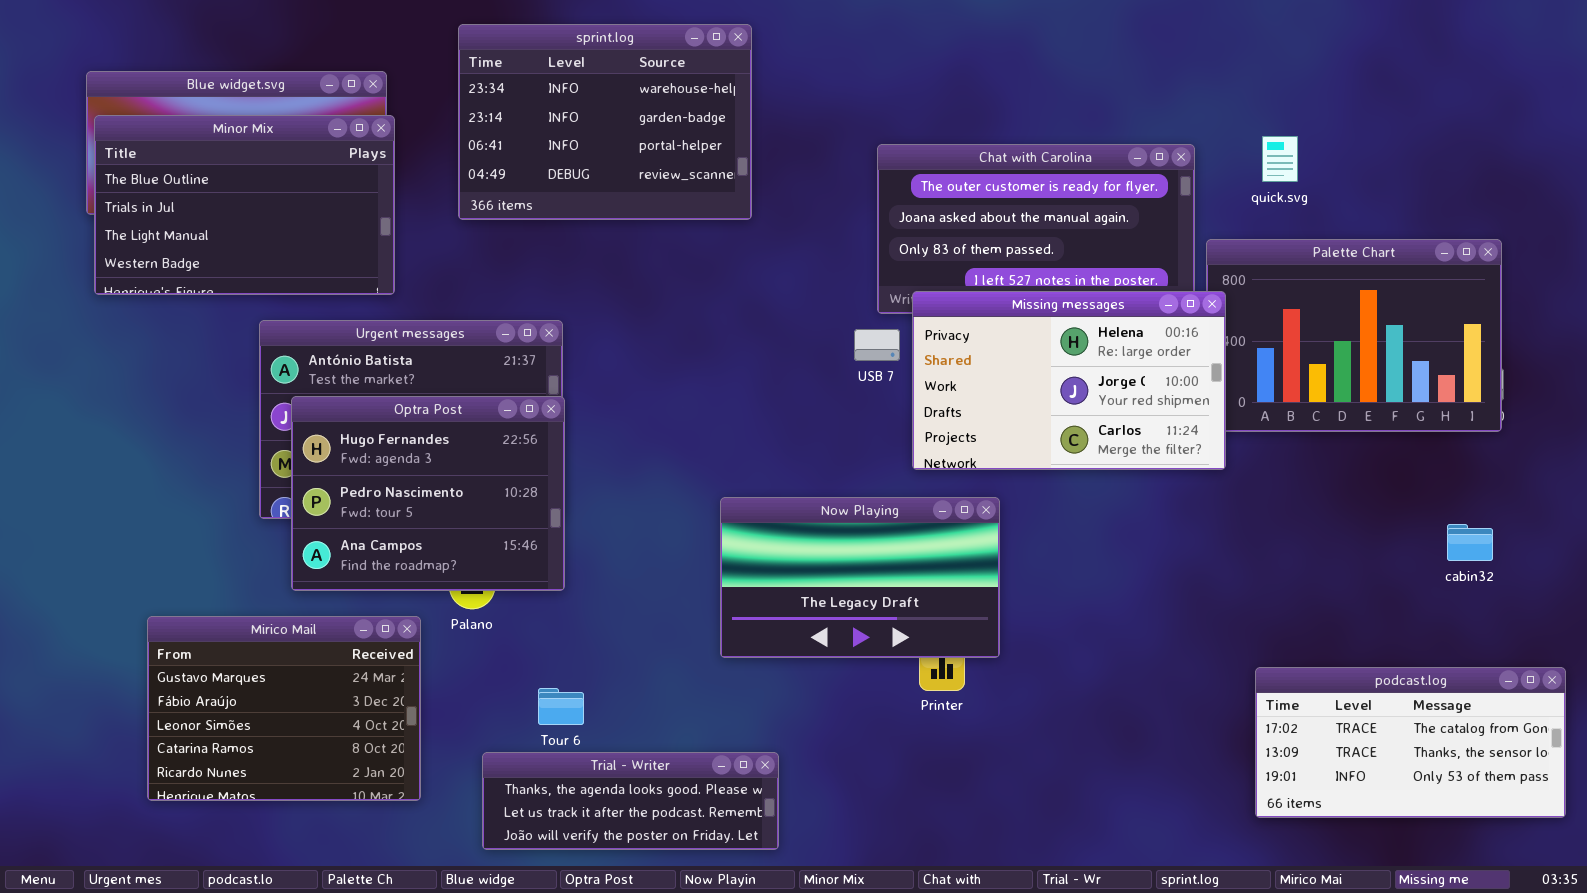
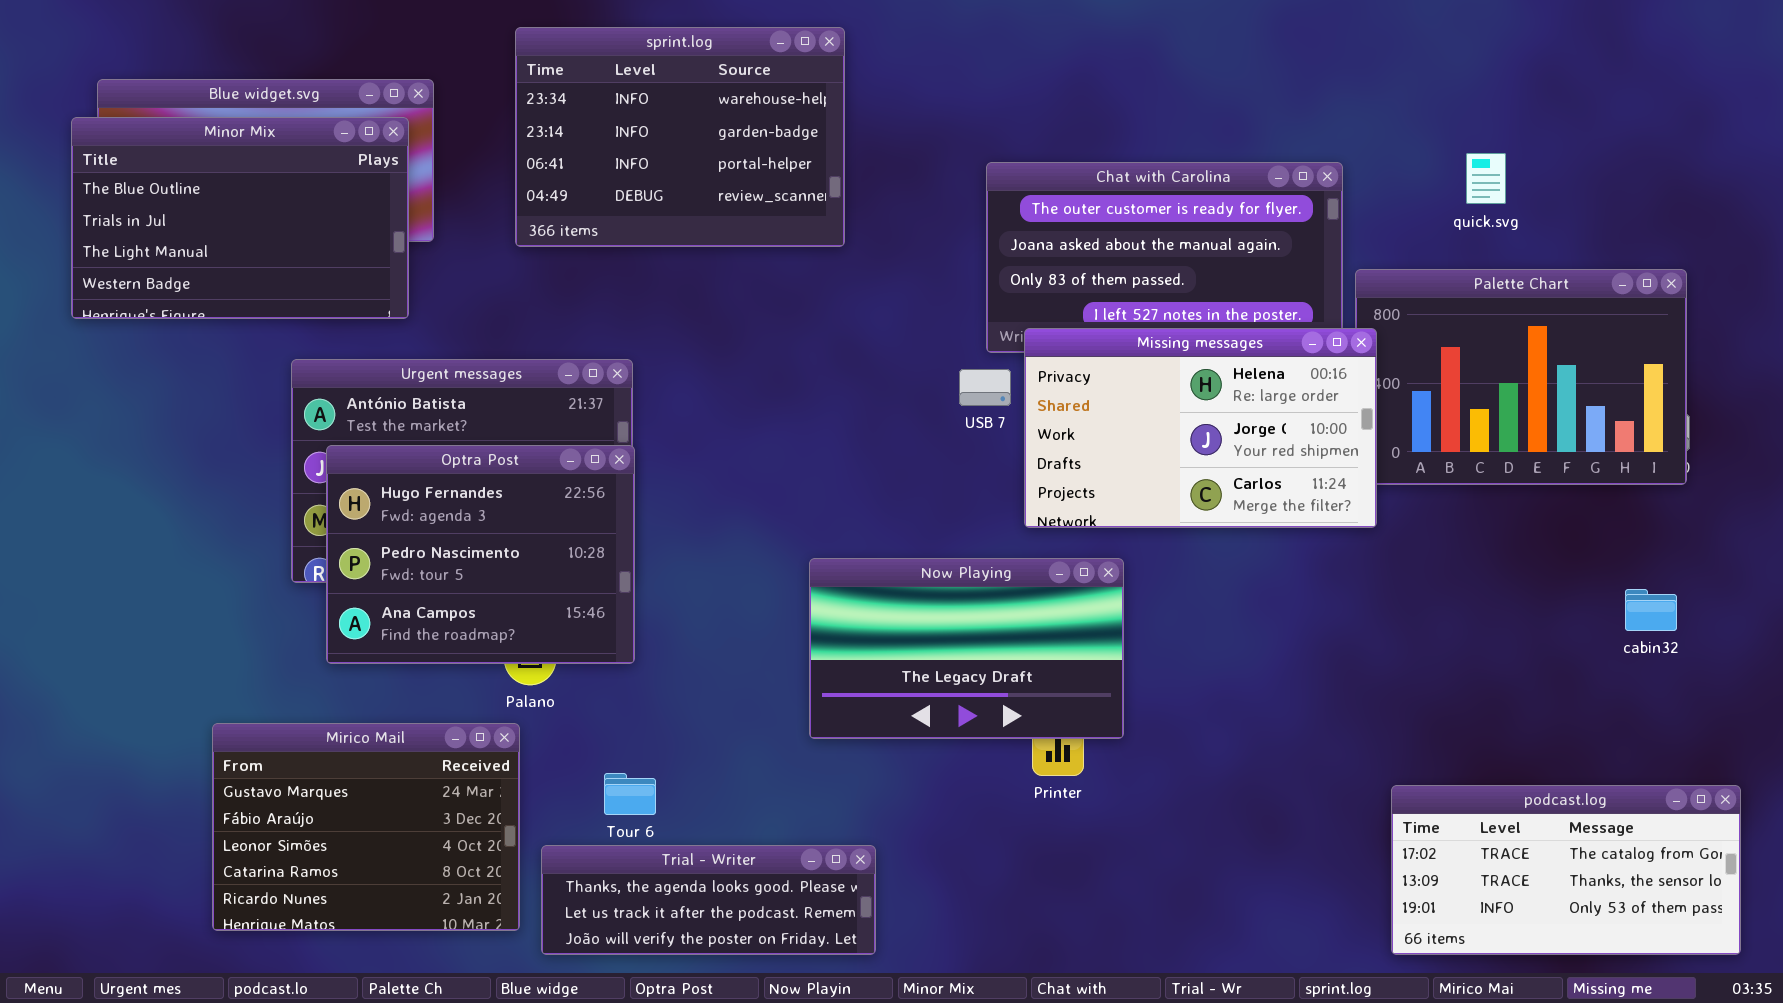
Minor Mix: [94,115,395,295] -> [71,117,409,319], moved
quick.svg: [1262,136,1298,182] -> [1466,153,1506,204], moved
Mirico Mail: [147,616,421,801] -> [212,723,520,931], moved
podcast.log: [1255,667,1566,818] -> [1391,785,1741,955], moved

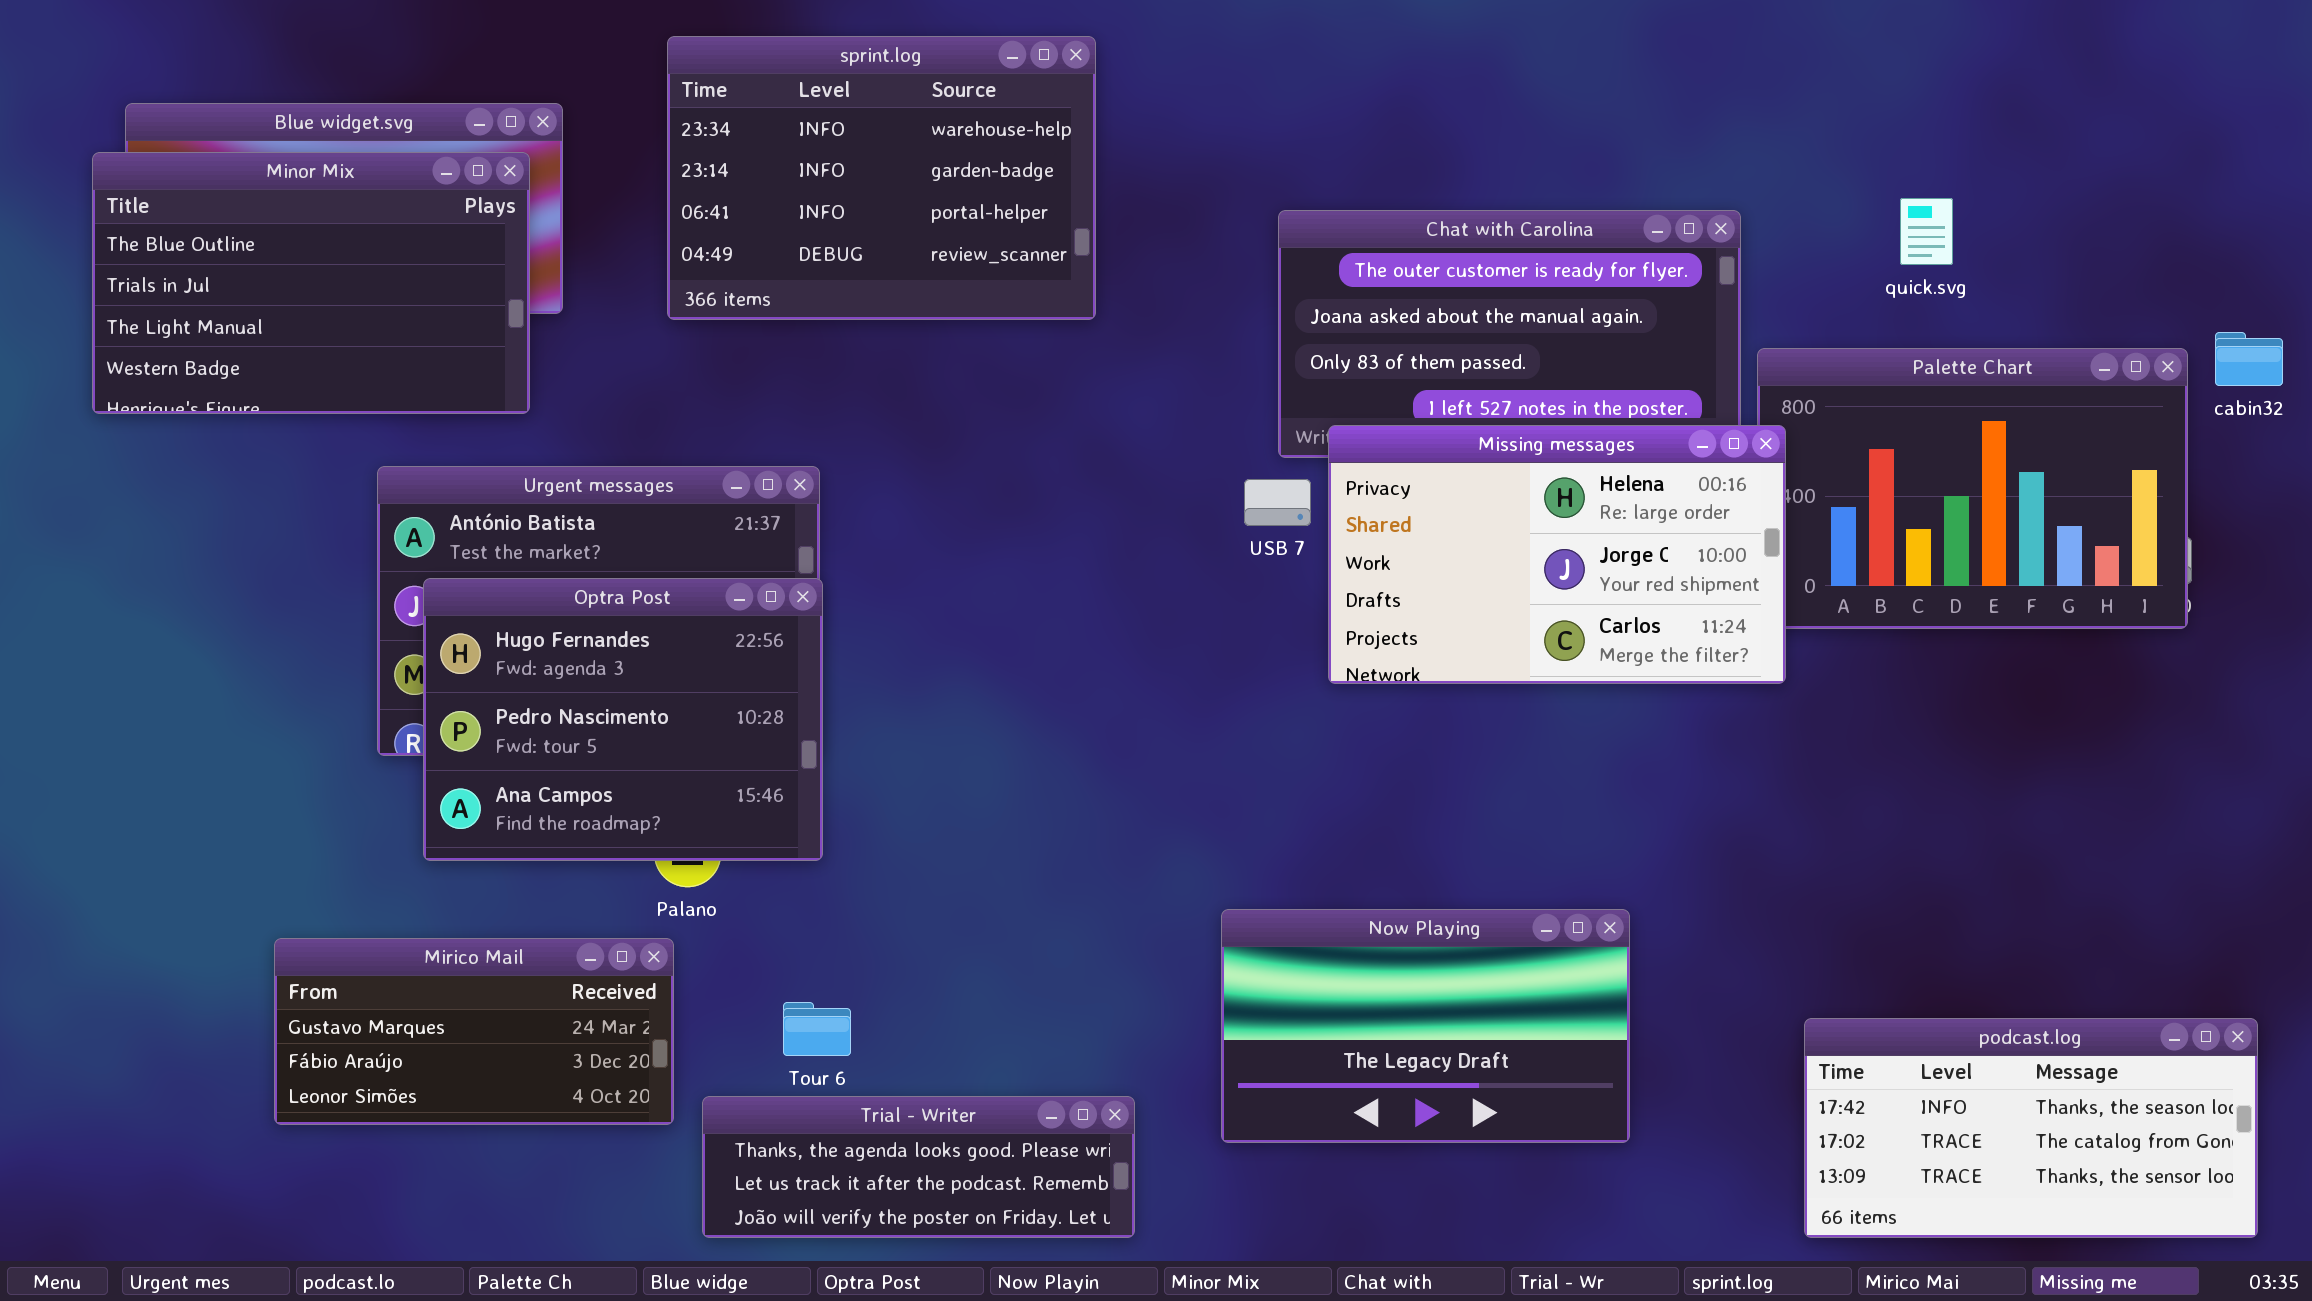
Now Playing: [809,558,1124,739] -> [1221,909,1630,1143], moved
cabin32: [1625,589,1677,631] -> [2215,332,2283,386], moved
Mirico Mail: [212,723,520,931] -> [274,938,674,1125], resized
podcast.log: [1391,785,1741,955] -> [1804,1018,2258,1238], scrolled up 1 row

